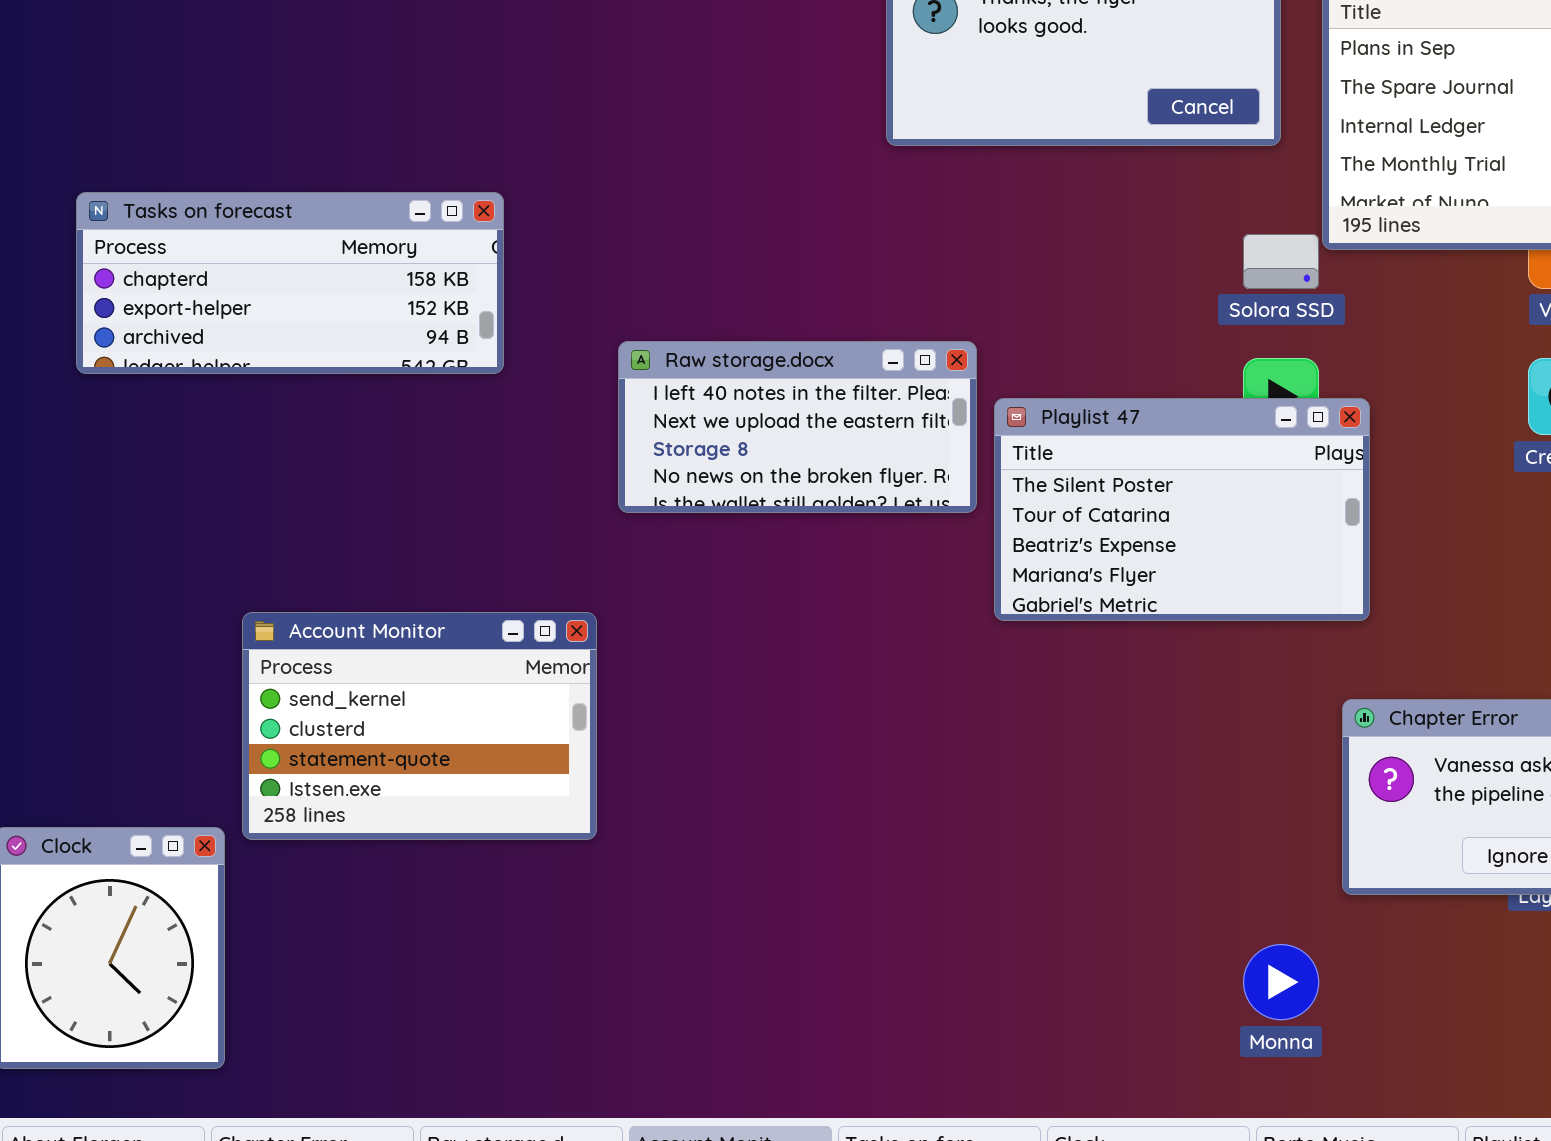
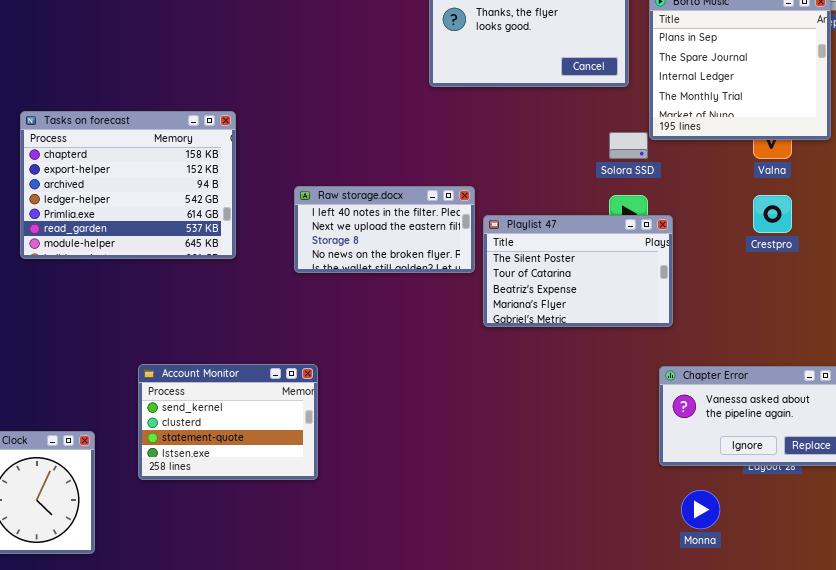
Tasks on forecast: [76,192,504,374] -> [20,111,236,259], resized
Account Monitor: [242,612,597,840] -> [138,364,318,480], moved
Monna: [1243,944,1319,1020] -> [681,490,720,529], moved

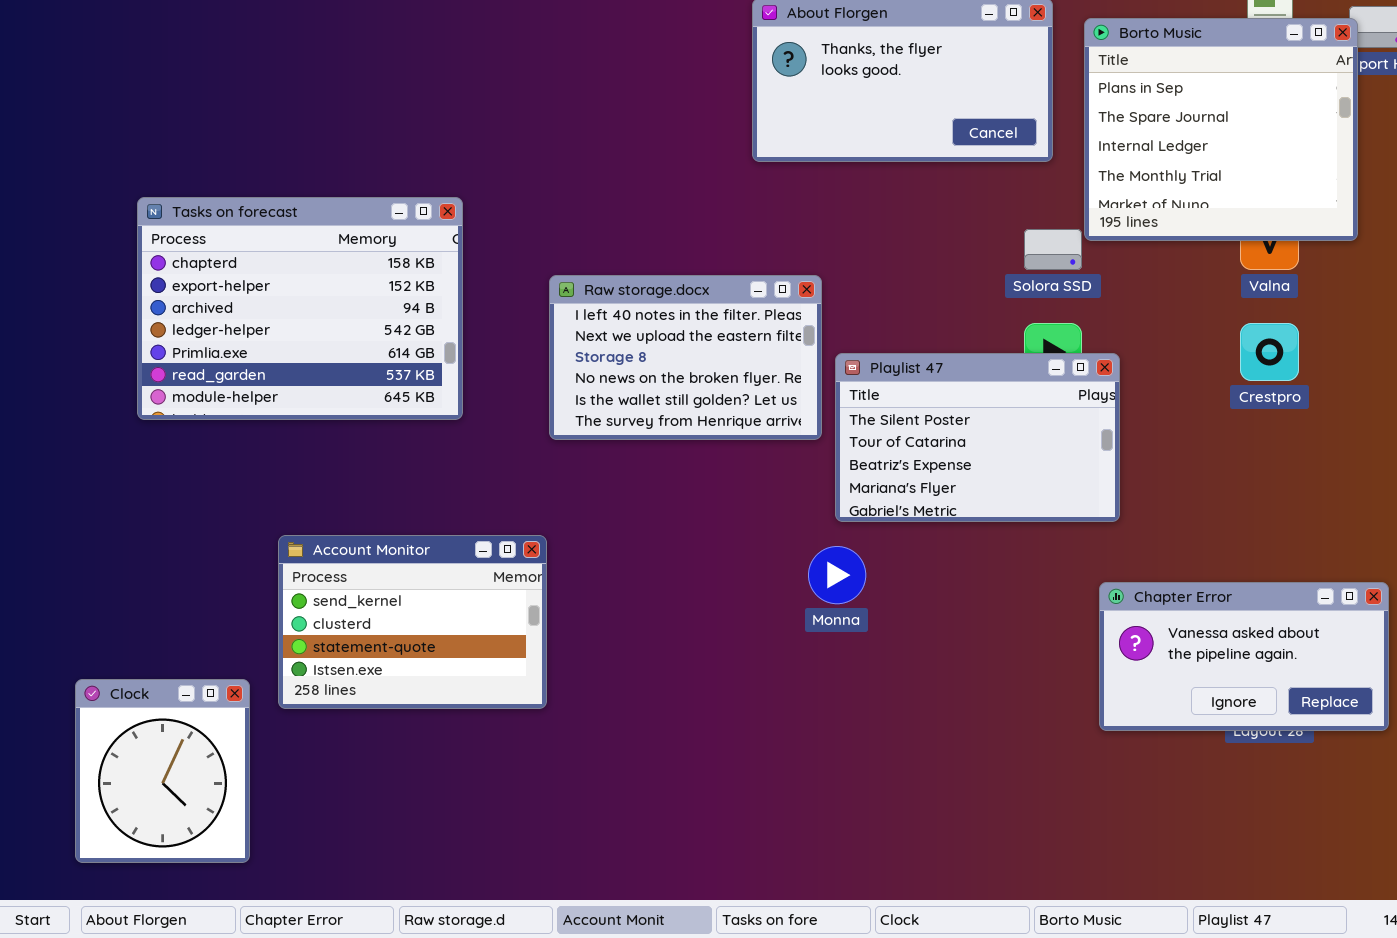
Raw storage.docx: [294,186,475,273] -> [549,275,822,440], resized
Account Monitor: [138,364,318,480] -> [278,535,547,709], moved
Monna: [681,490,720,529] -> [808,546,866,604], moved

